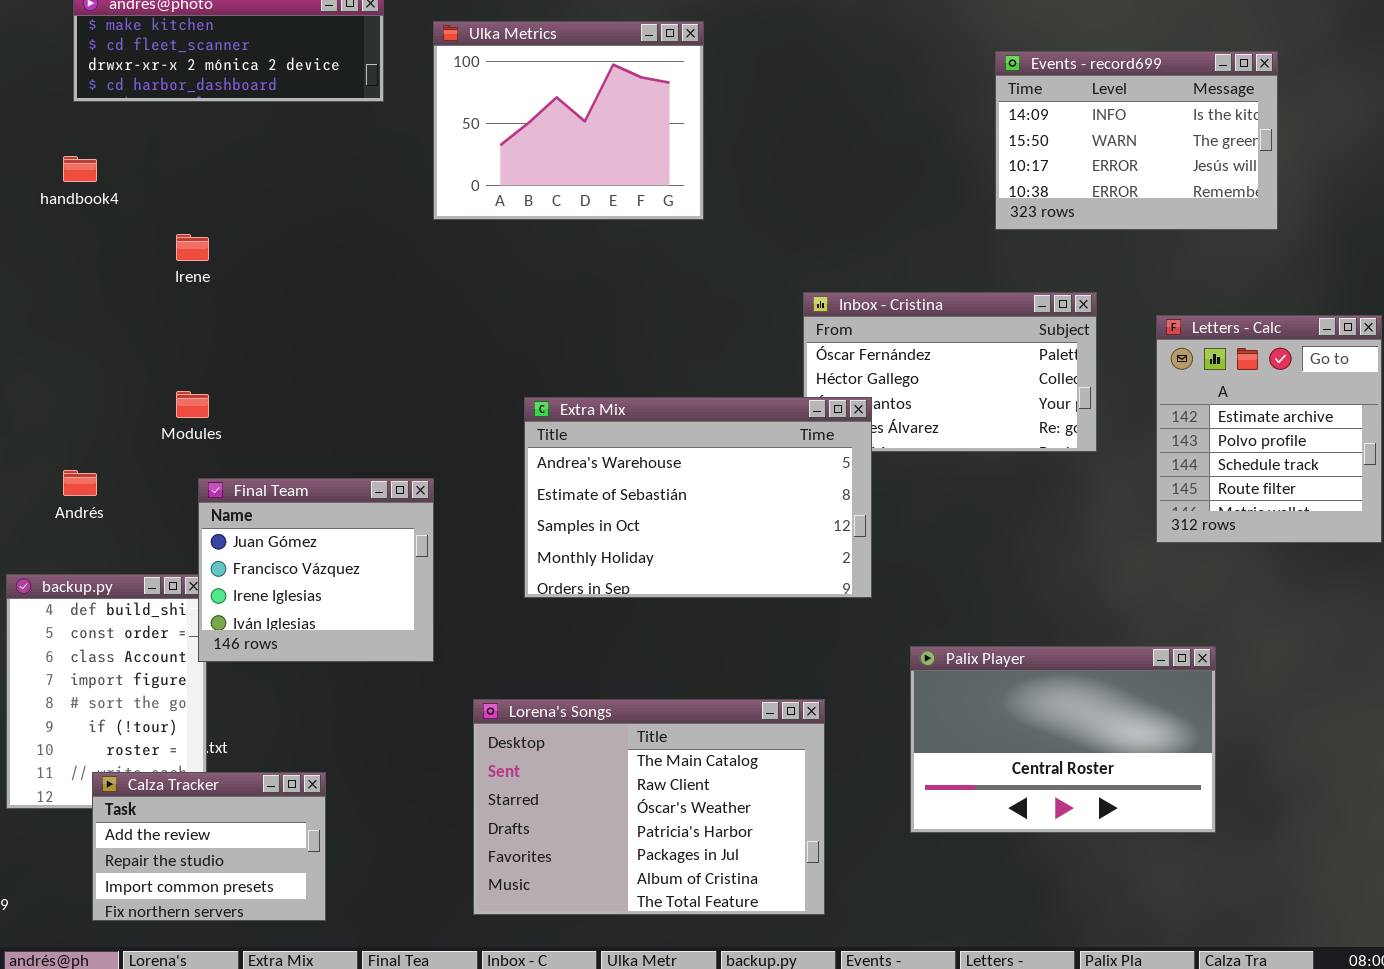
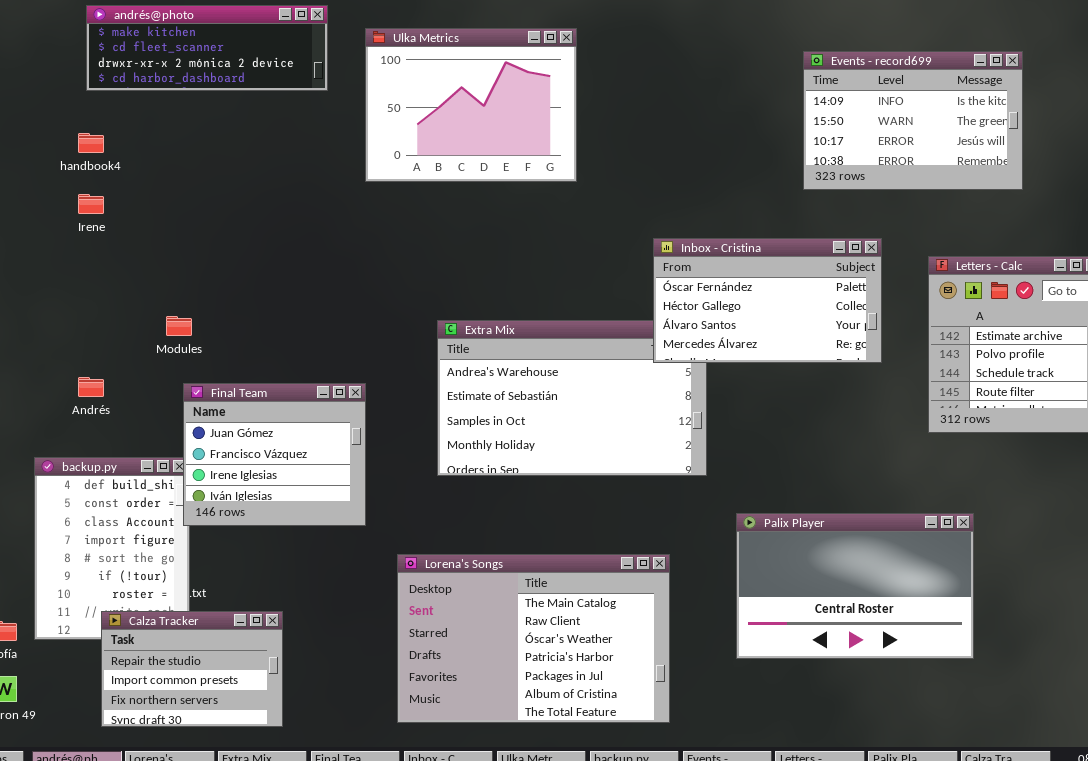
Irene: [176,234,209,261] -> [78,194,104,214], moved
Inbox - Cristina: [803,292,1097,452] -> [653,238,882,363], raised
Calza Tracker: [92,772,326,921] -> [101,611,283,727], scrolled down 1 row

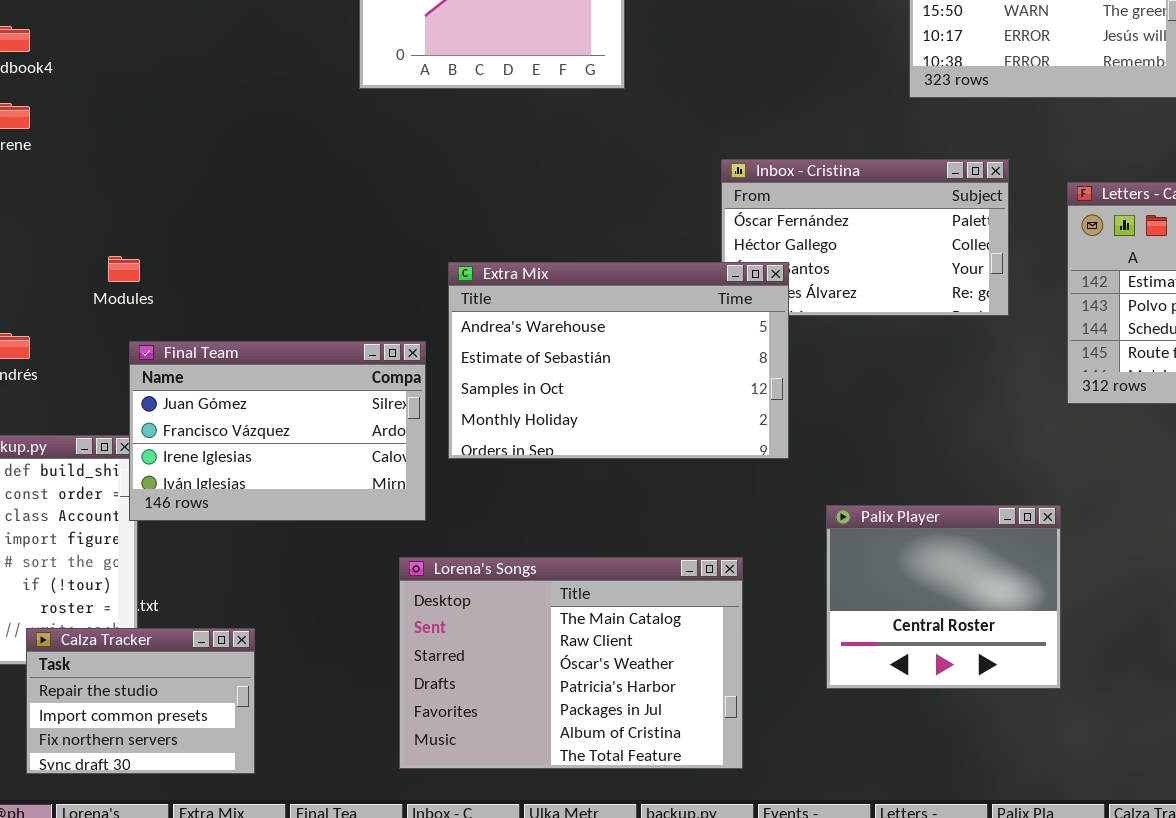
Extra Mix: [437,320,707,476] -> [448,262,789,459], raised
Final Team: [183,383,366,526] -> [129,341,426,521], resized
Palix Player: [736,513,974,659] -> [826,505,1061,689], resized

